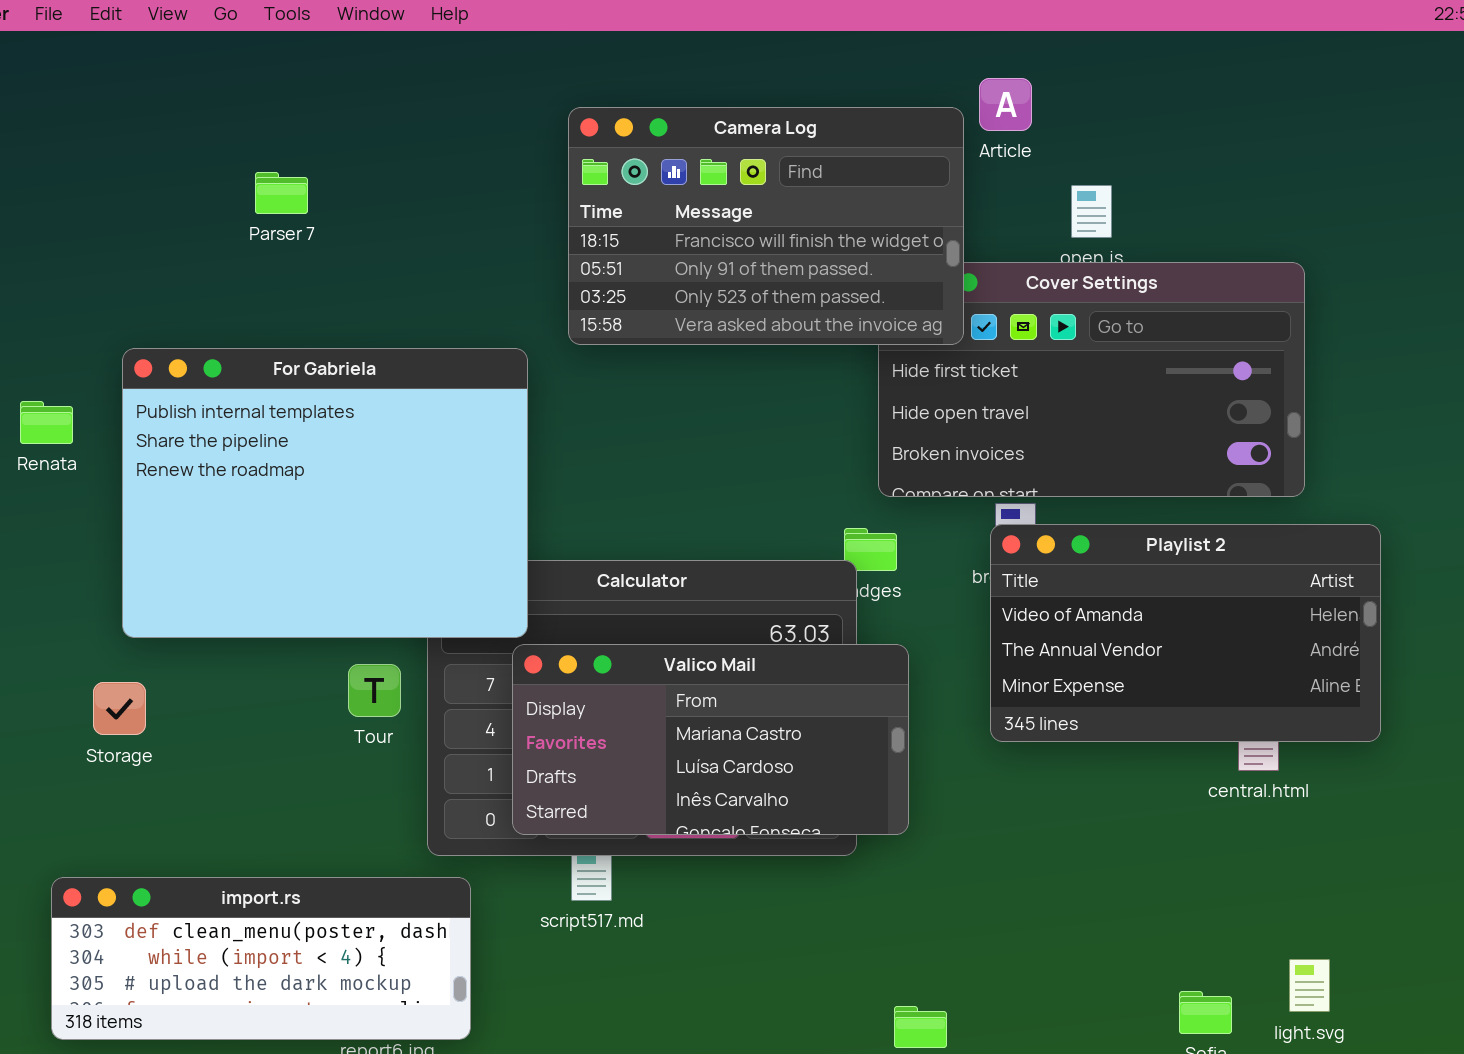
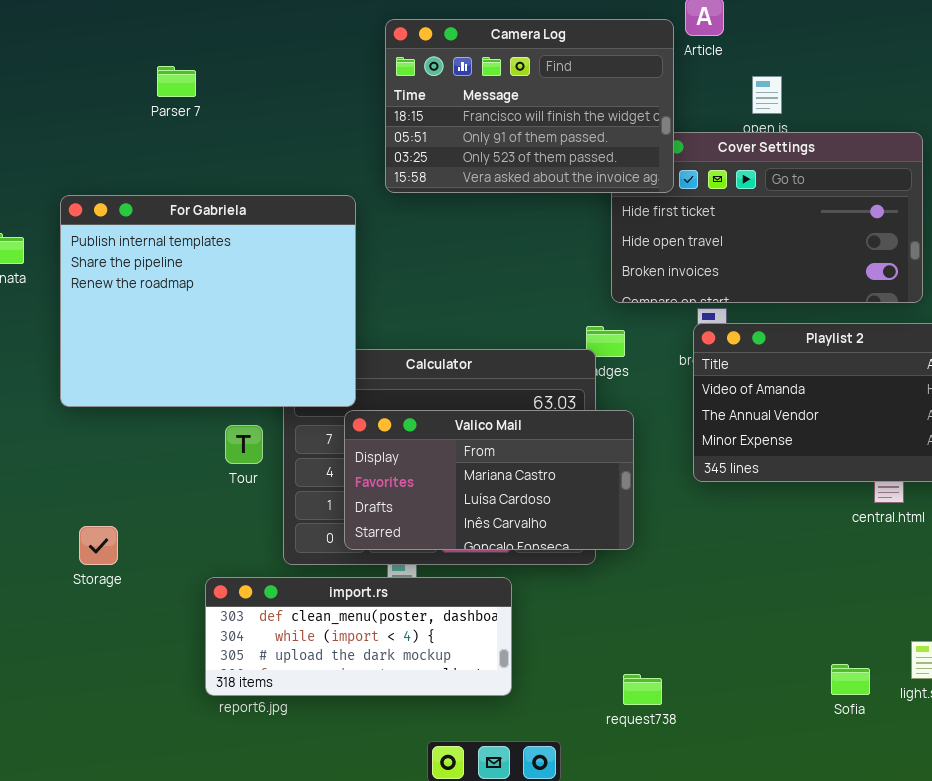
Storage: [93,682,146,735] -> [79,526,118,565], moved
import.rs: [51,877,471,1040] -> [205,577,512,696], moved

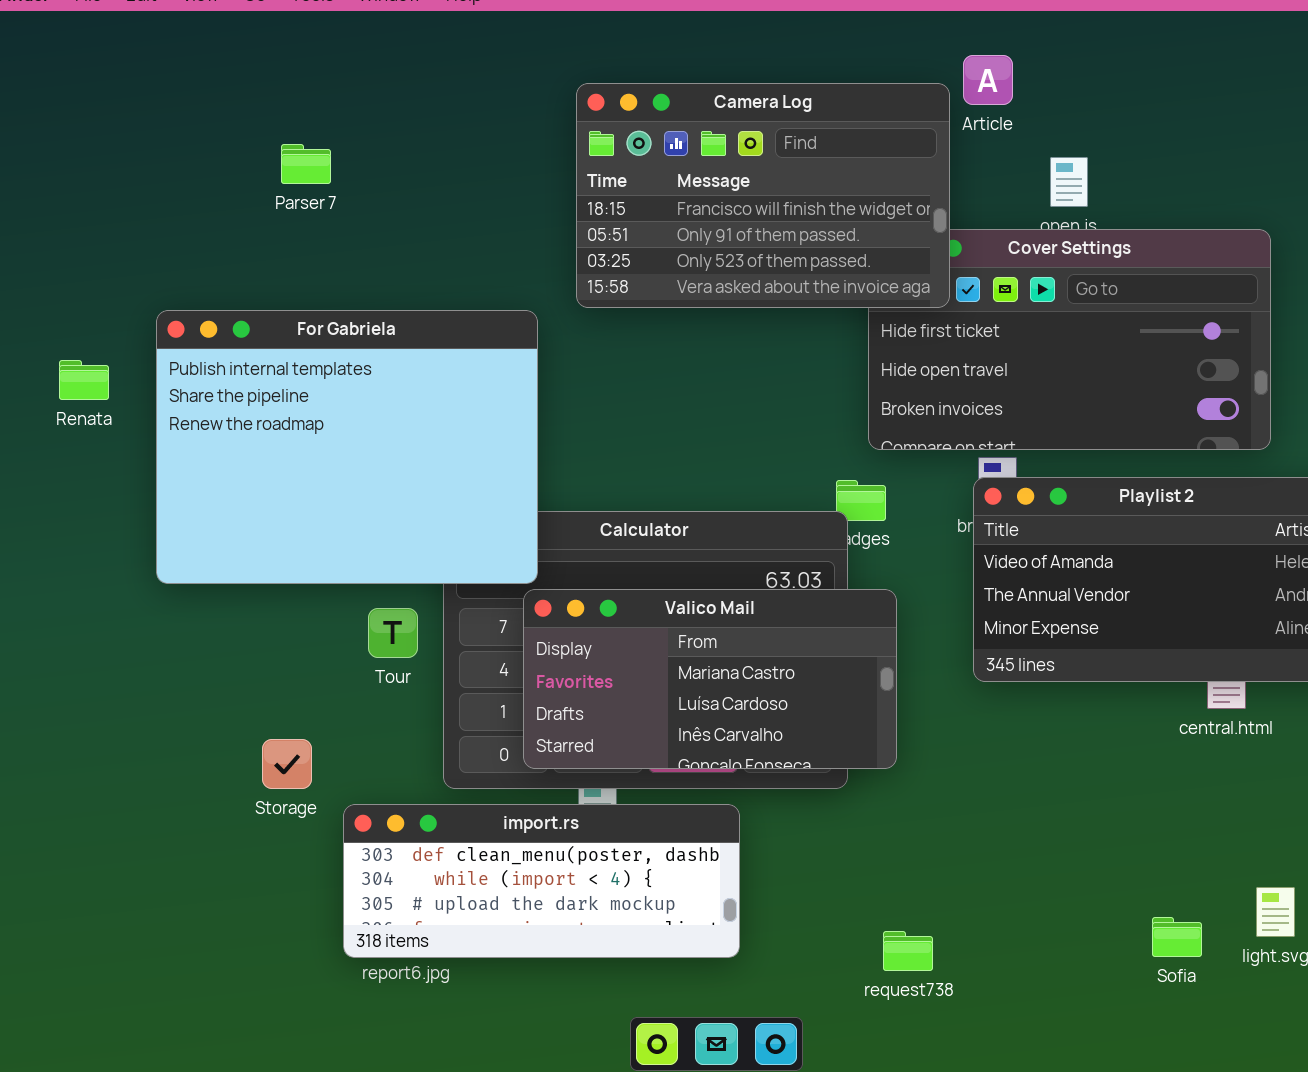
Storage: [79,526,118,565] -> [262,739,312,789], moved

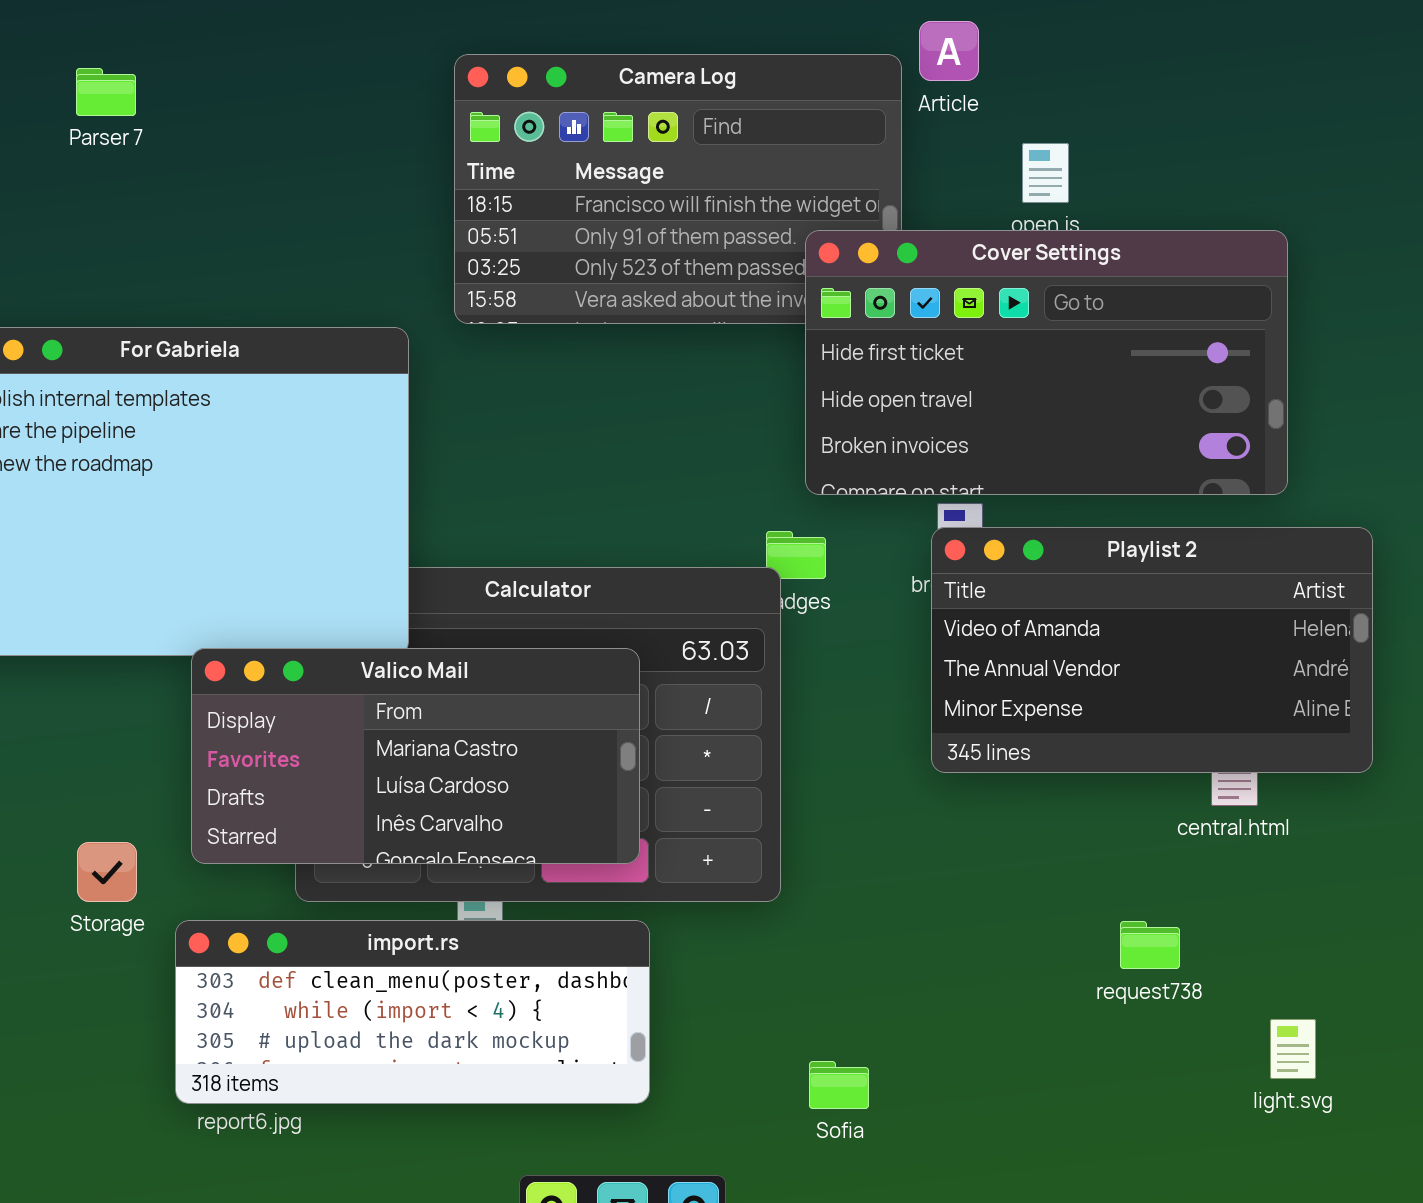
Parser 7: [281,144,331,184] -> [76,68,136,116], moved
Cover Settings: [868,229,1271,450] -> [805,230,1288,495], raised
Valico Mail: [523,589,897,769] -> [191,648,640,864], moved
Sofia: [1152,917,1202,957] -> [809,1061,869,1109], moved
request738: [883,931,933,971] -> [1120,921,1180,969], moved

